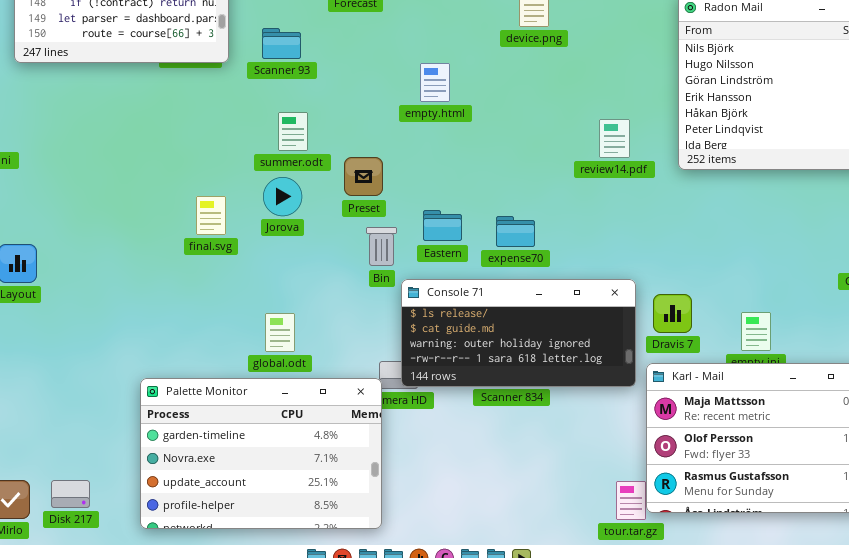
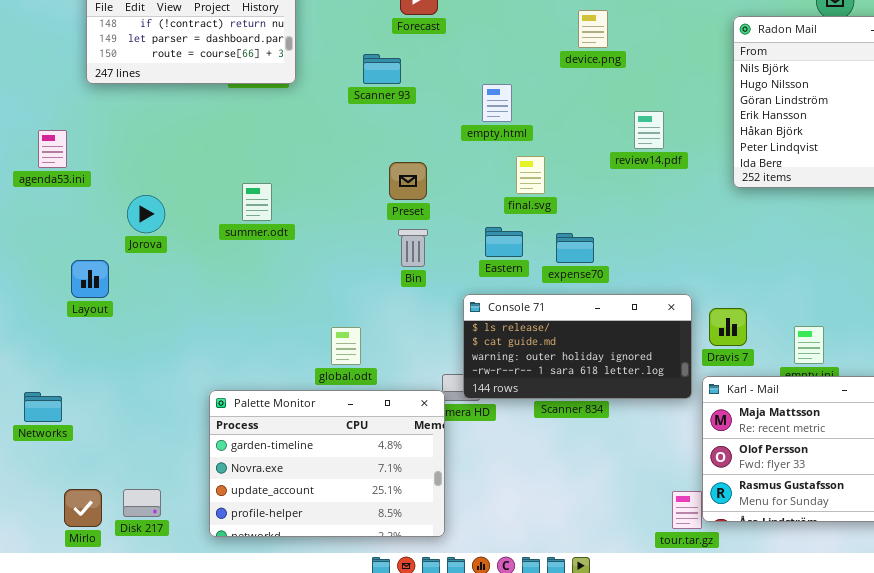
Scanner 93: [262,28,301,59] -> [363,54,401,84], moved
summer.odt: [278,112,308,151] -> [242,183,272,221], moved
review14.pdf: [599,119,630,158] -> [634,111,664,149], moved
Preset: [344,157,383,196] -> [389,162,427,200], moved
Jorova: [263,177,302,216] -> [127,195,165,233], moved
final.svg: [196,196,226,235] -> [516,156,545,194], moved
Bin: [366,227,397,266] -> [398,229,428,267], moved

